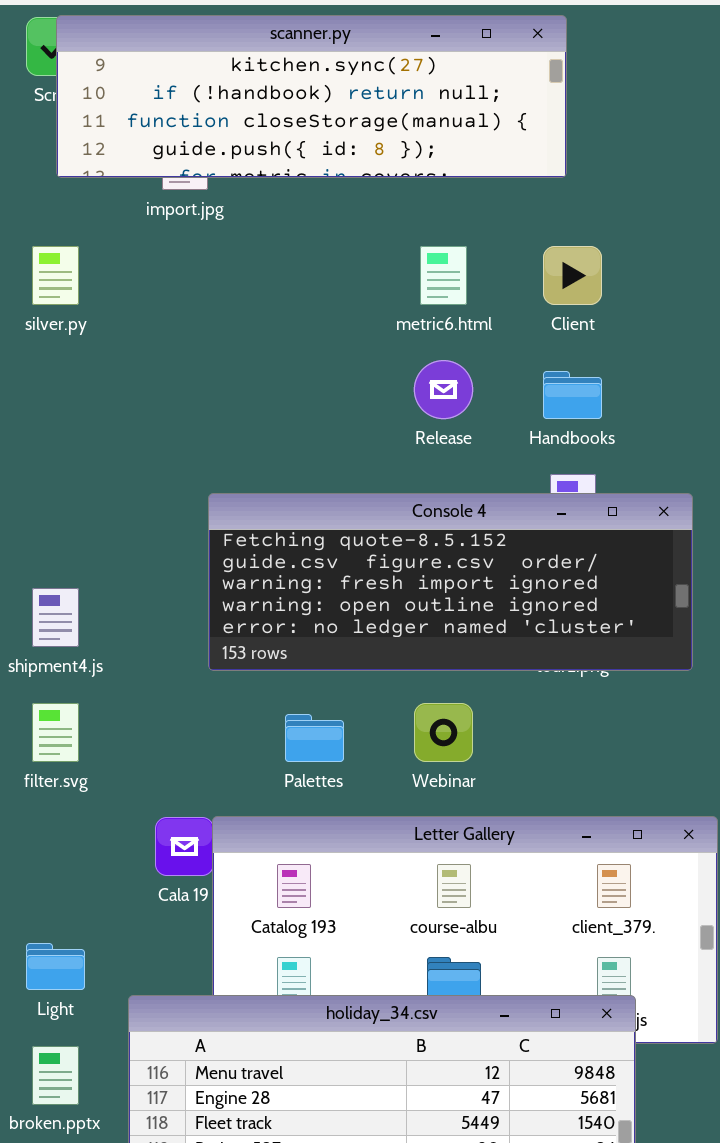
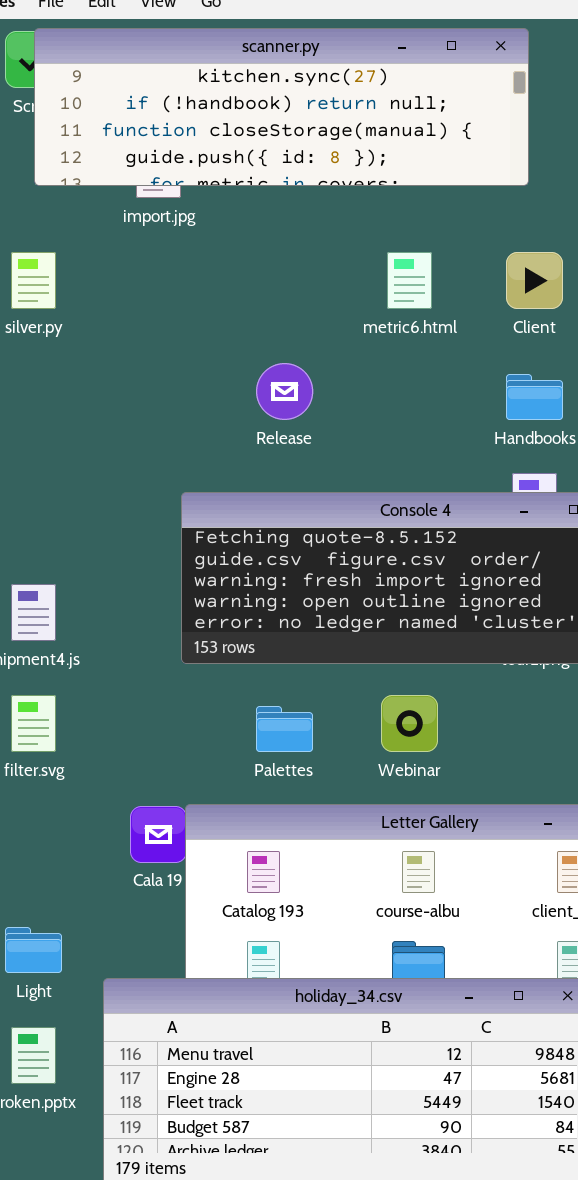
Release: [414,360,473,419] -> [256,363,313,420], moved

